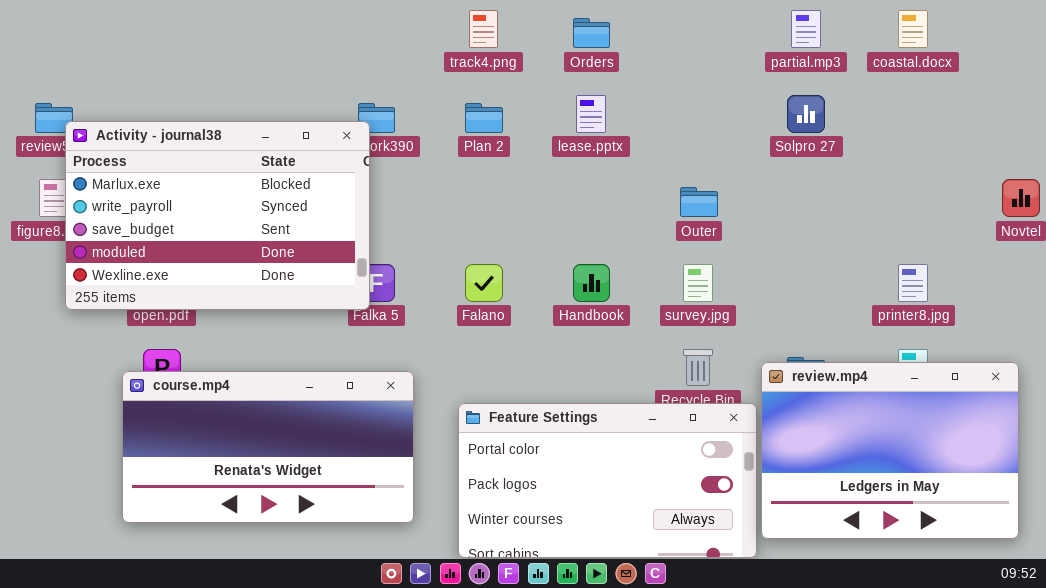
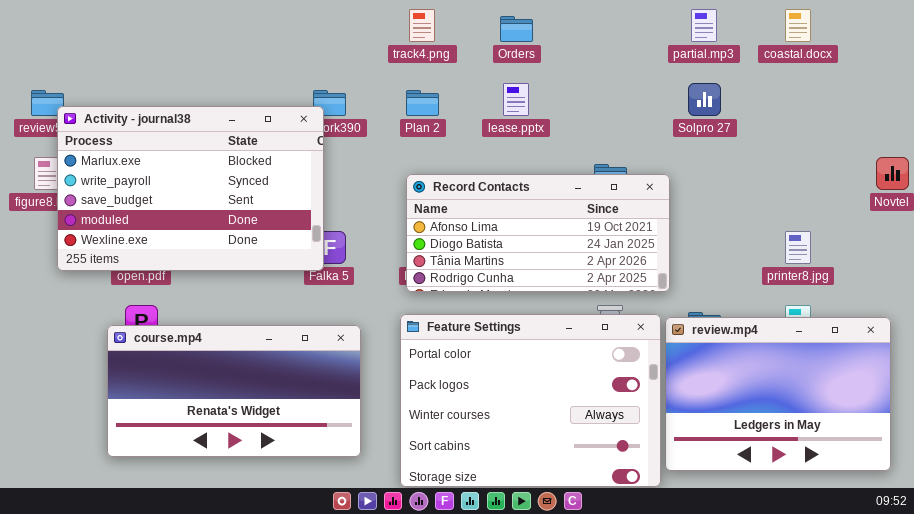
Record Contacts: none -> [406,174,670,292], opened
Feature Settings: [458,403,757,558] -> [400,314,661,487], resized

